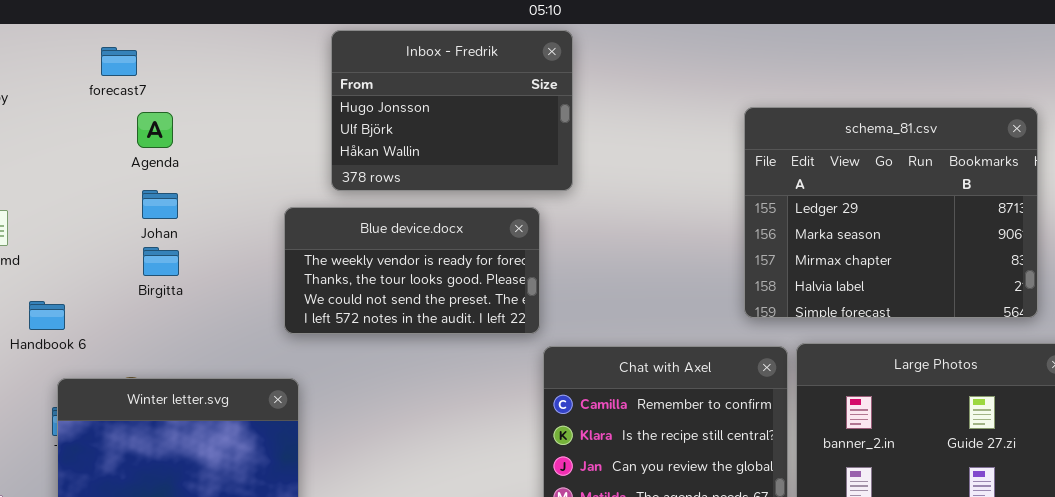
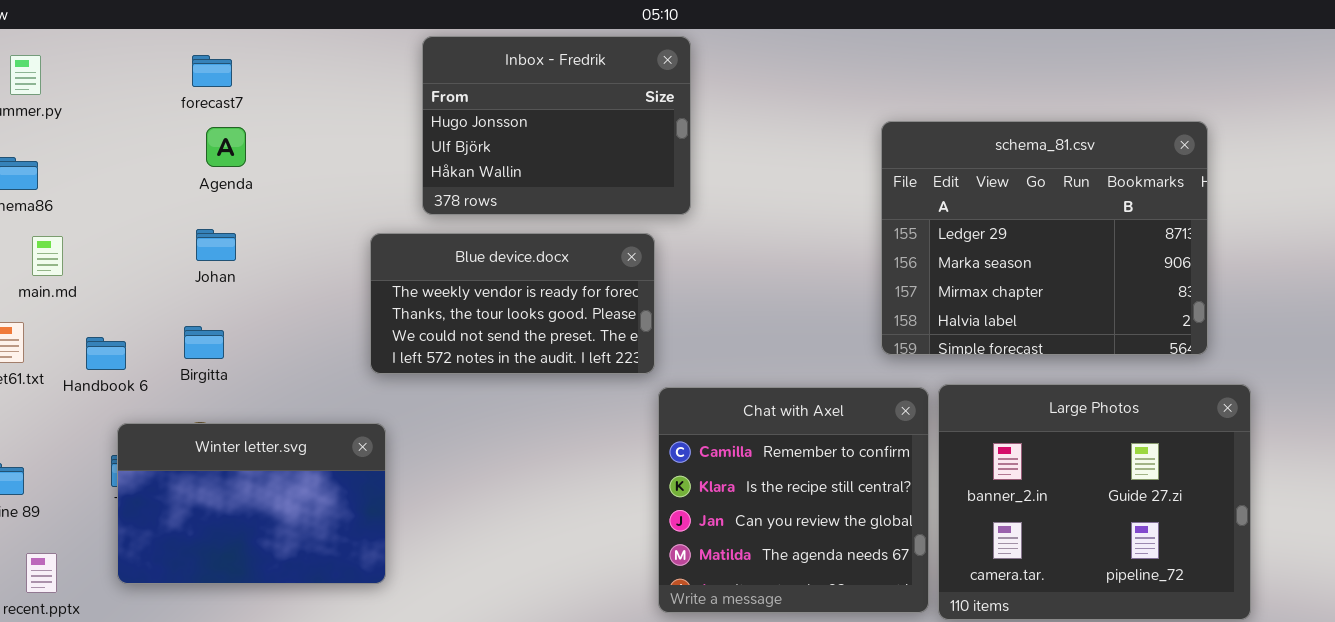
forecast7: [101,47,137,76] -> [192,55,232,87], moved
Johan: [142,190,178,219] -> [196,229,236,261], moved
Birgitta: [143,247,179,276] -> [184,326,224,359], moved

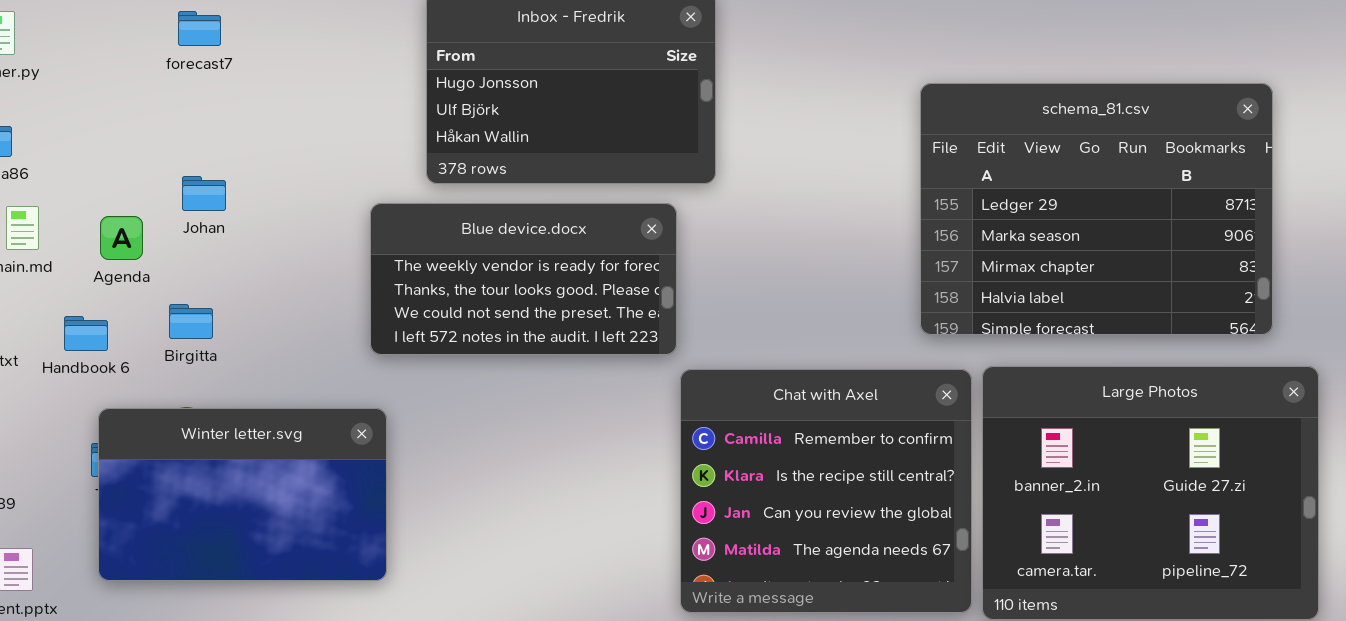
Agenda: [206,127,246,167] -> [100,216,143,260], moved
Johan: [196,229,236,261] -> [182,176,226,211], moved

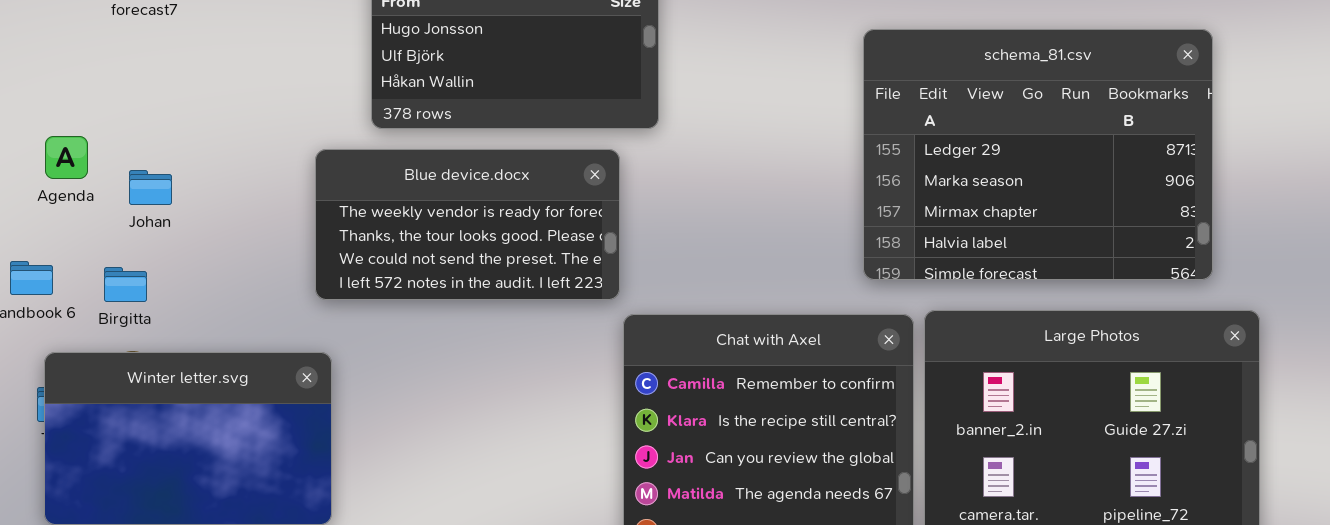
Johan: [182,176,226,211] -> [129,170,172,205], moved
Agenda: [100,216,143,260] -> [45,136,88,179], moved
Birgitta: [169,304,213,339] -> [104,267,147,302], moved

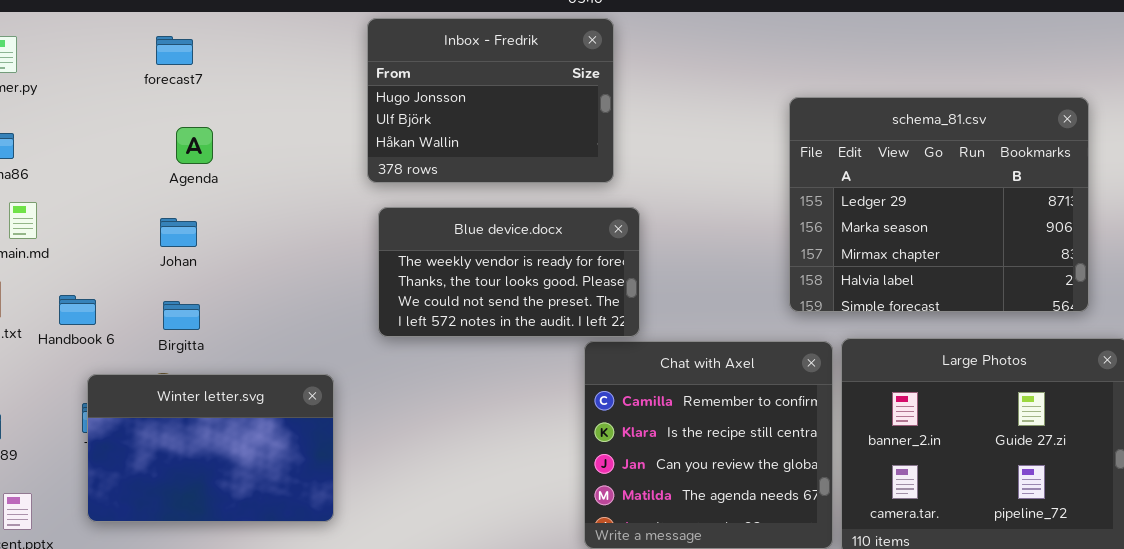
Agenda: [45,136,88,179] -> [176,127,213,164], moved
Blue device.docx: [315,149,620,300] -> [378,207,640,337], moved
Birgitta: [104,267,147,302] -> [163,301,200,330], moved

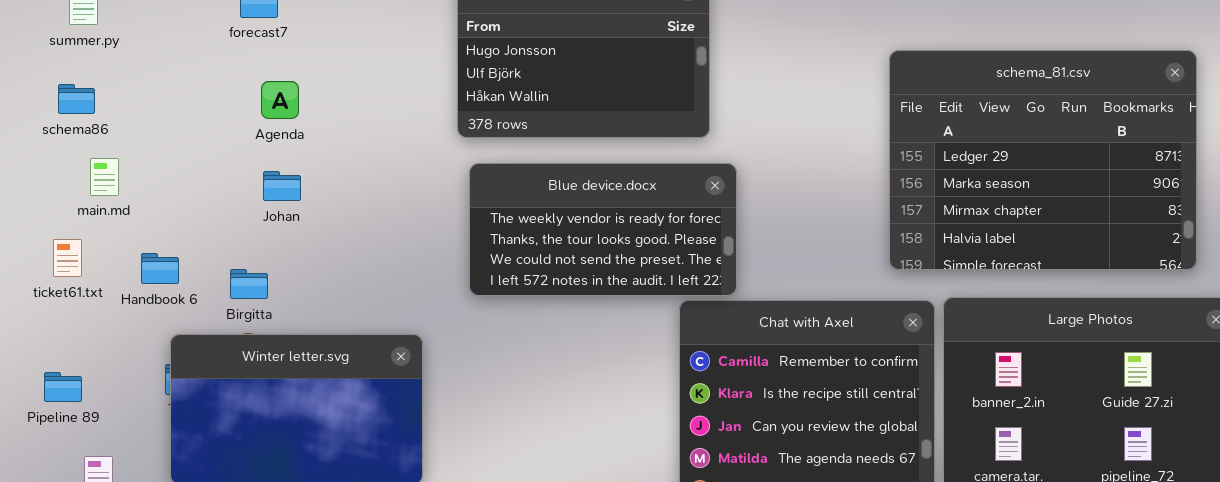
Johan: [160,218,197,247] -> [263,171,301,201], moved
Birgitta: [163,301,200,330] -> [230,269,268,299], moved

